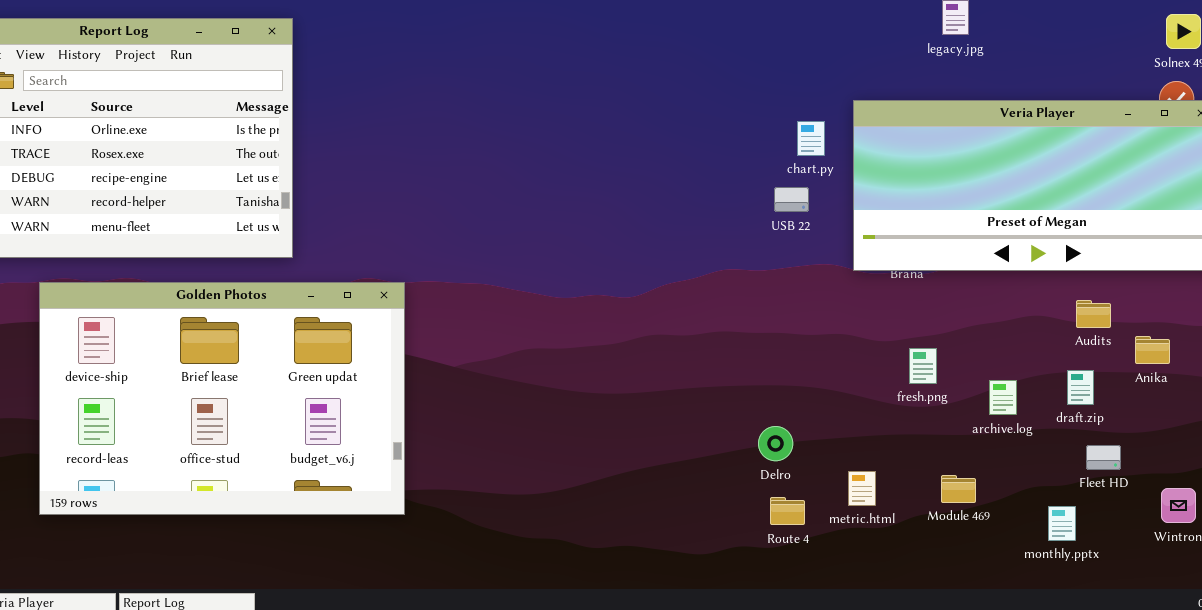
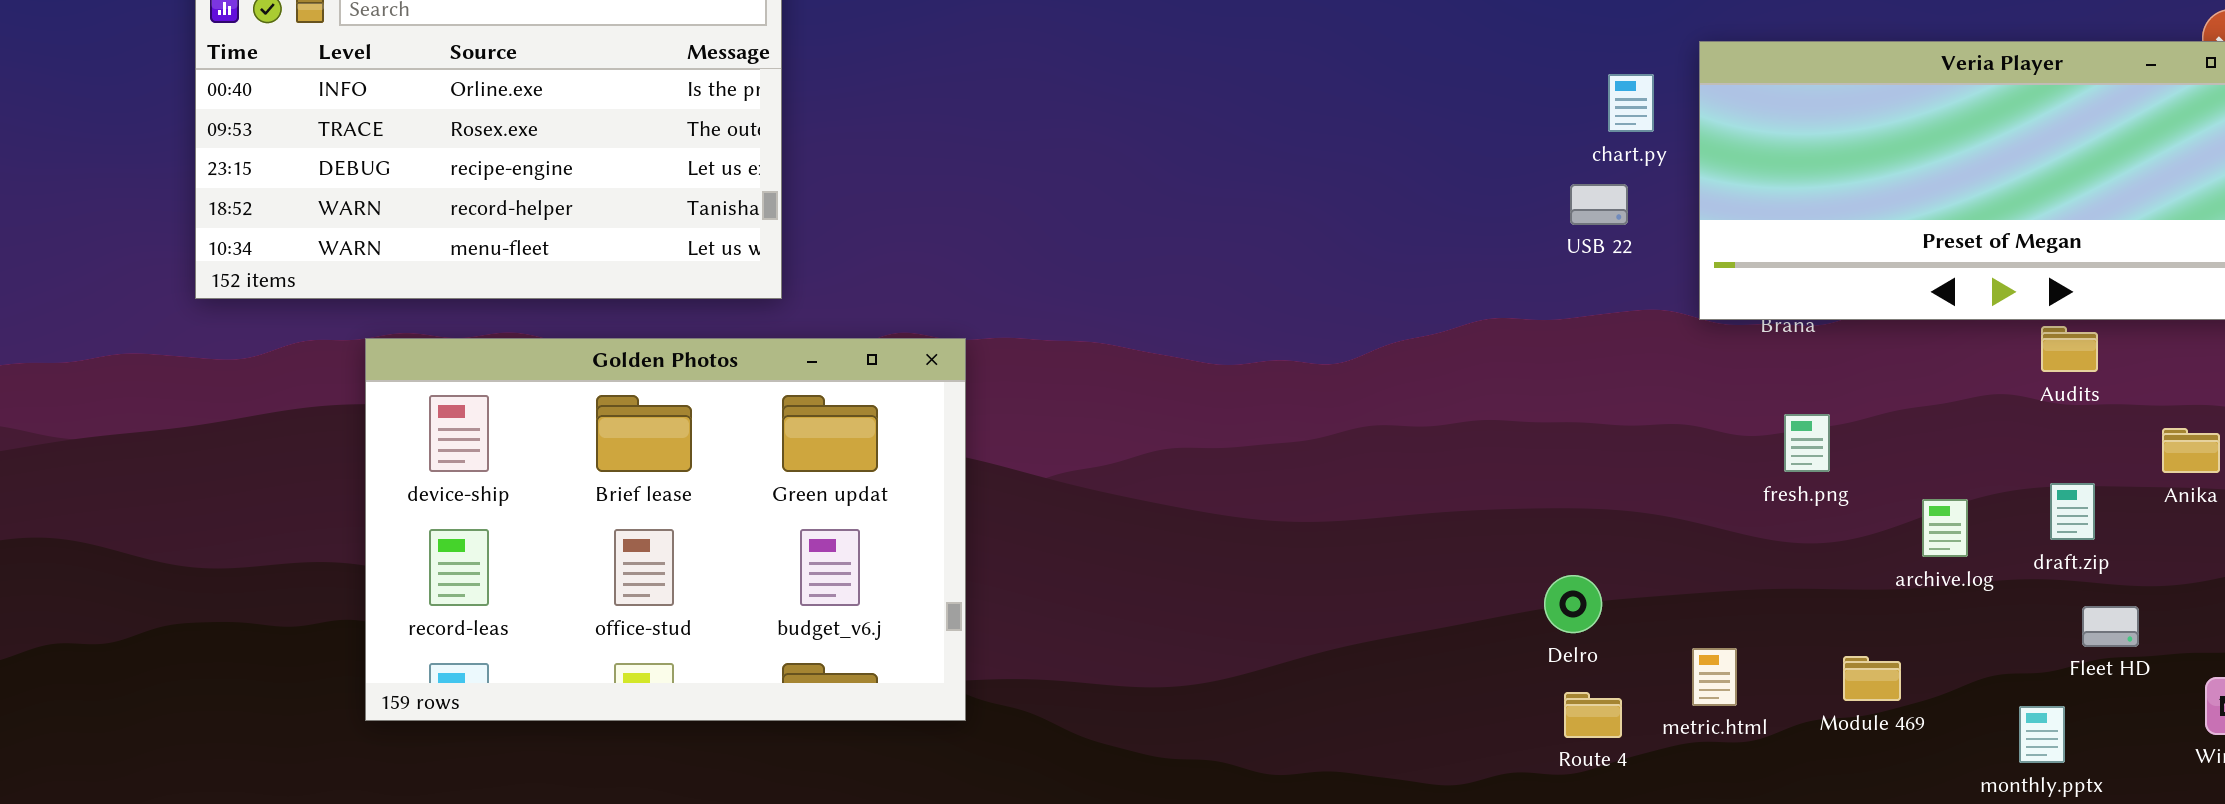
Audits: [1076,300,1111,328] -> [2041,326,2098,372], moved
fresh.png: [909,348,937,384] -> [1784,414,1830,472], moved

